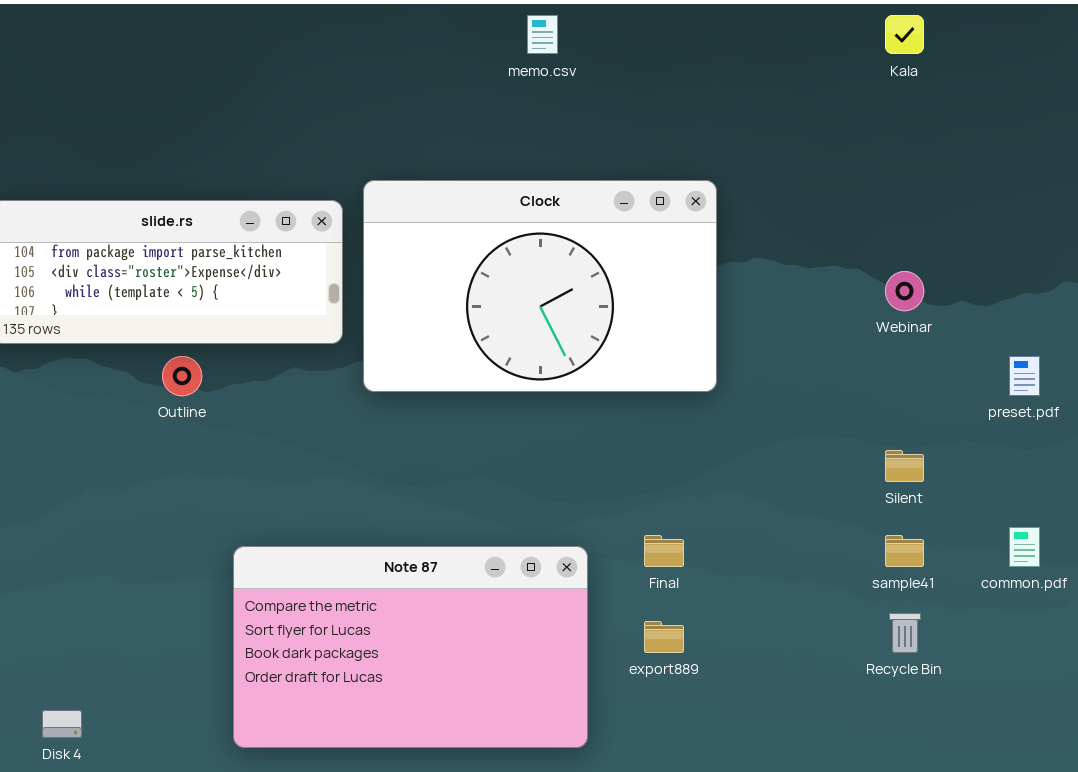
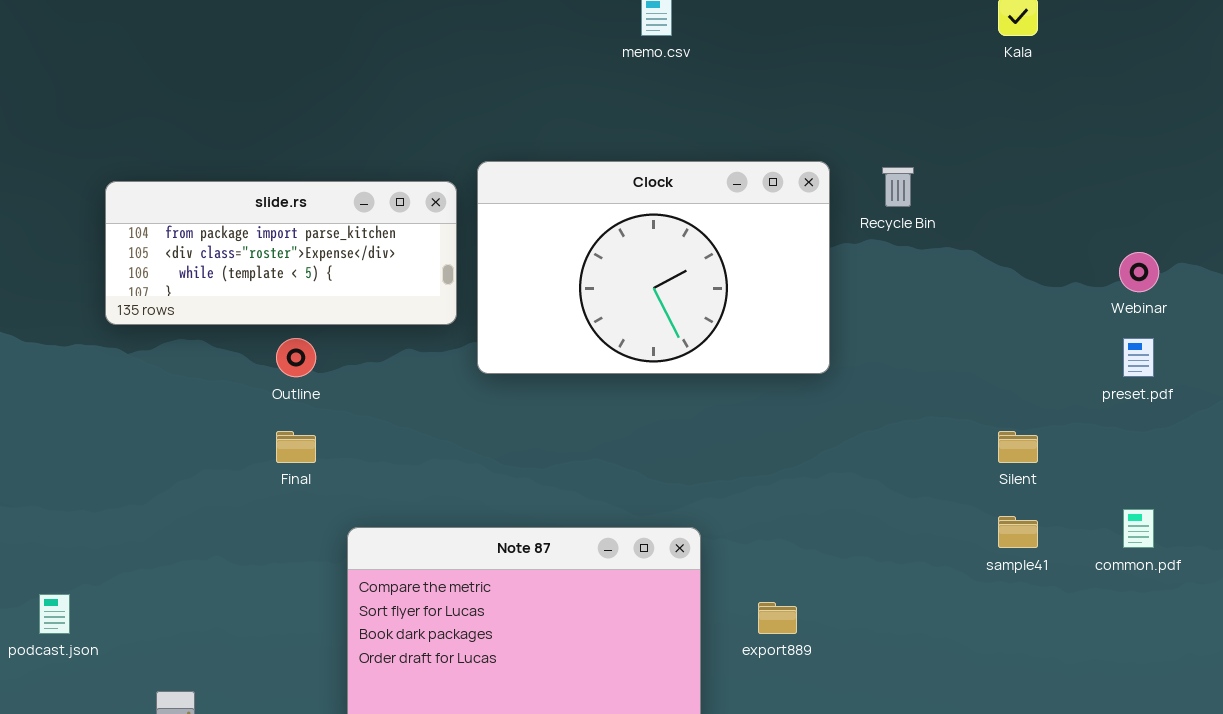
Webinar: [885,271,924,311] -> [1119,252,1159,292], moved
Final: [644,535,684,567] -> [276,431,316,463], moved
Recycle Bin: [889,613,921,653] -> [882,167,914,207], moved

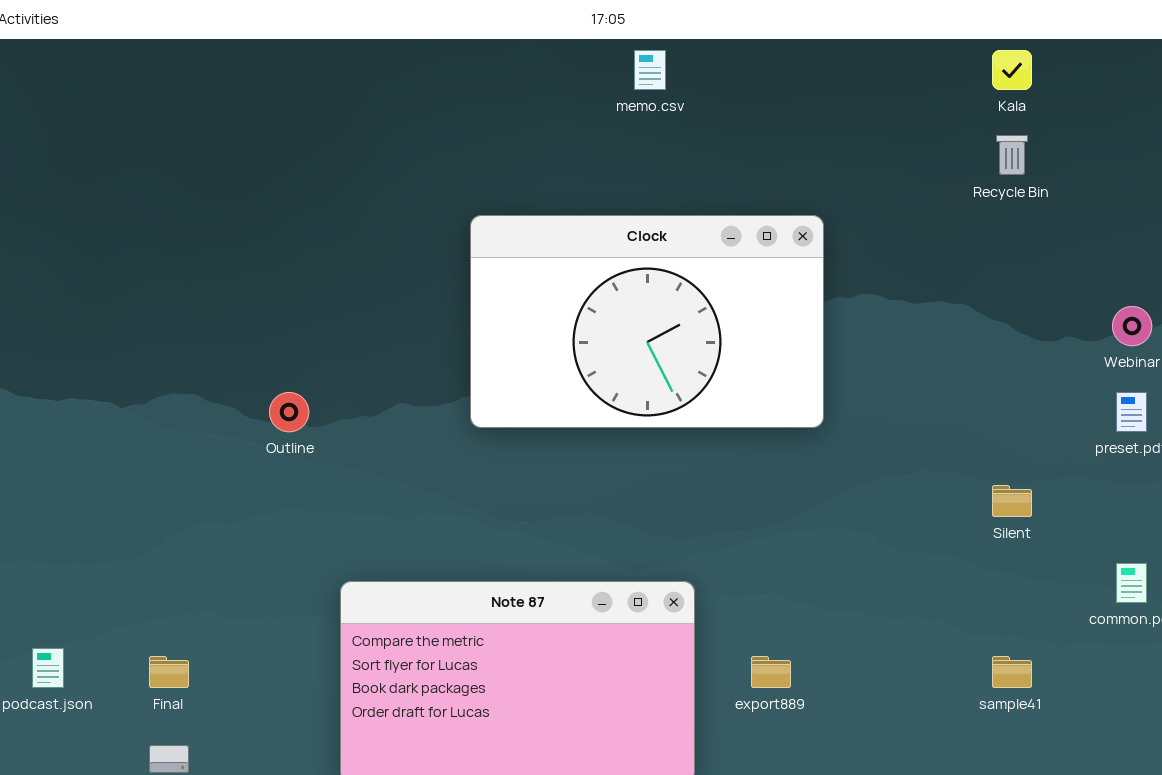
Recycle Bin: [882,167,914,207] -> [996,135,1028,175], moved
slide.rs: [105,181,457,325] -> none, closed
Final: [276,431,316,463] -> [149,656,189,688], moved
sample41: [998,516,1038,548] -> [992,656,1032,688], moved

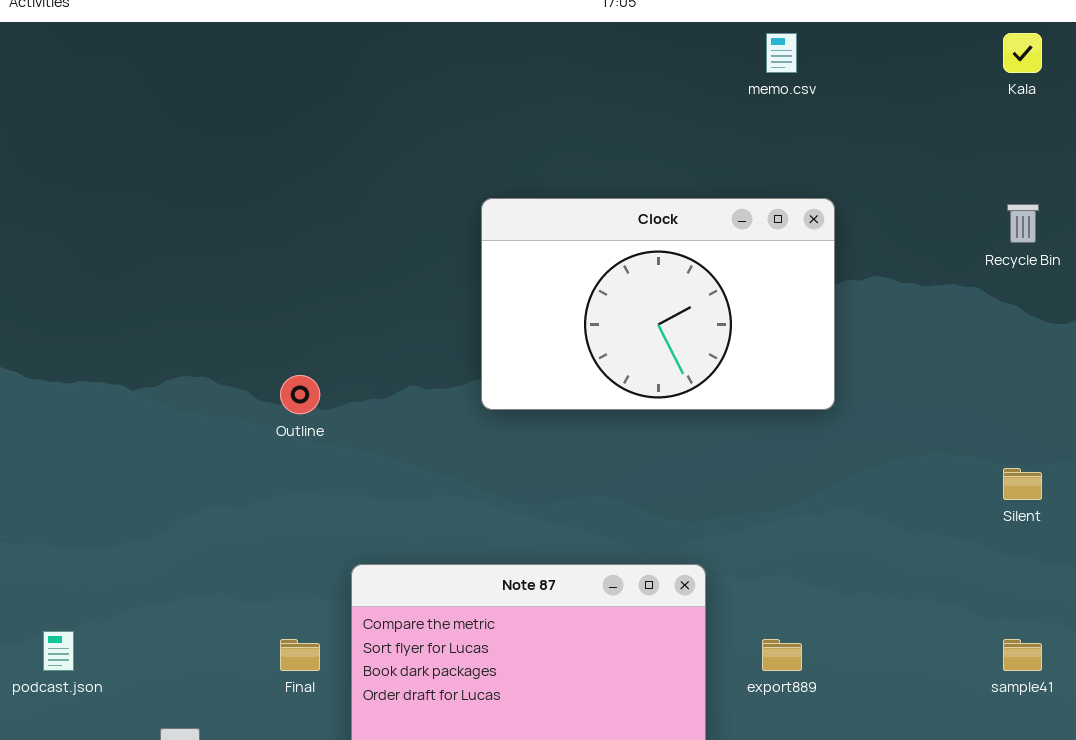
memo.csv: [634,50,666,90] -> [766,33,797,73], moved
Recycle Bin: [996,135,1028,175] -> [1007,204,1039,243], moved
Final: [149,656,189,688] -> [280,639,320,671], moved

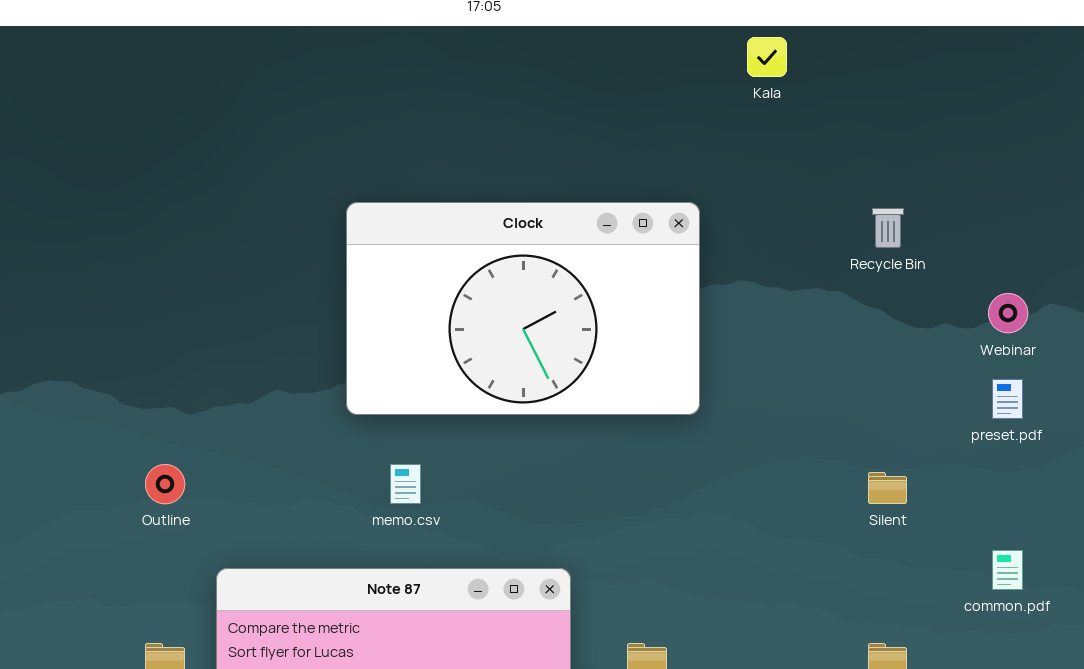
memo.csv: [766,33,797,73] -> [390,464,421,504], moved
Kala: [1003,33,1042,73] -> [747,37,787,77], moved
Outline: [280,375,320,414] -> [145,464,185,504], moved

